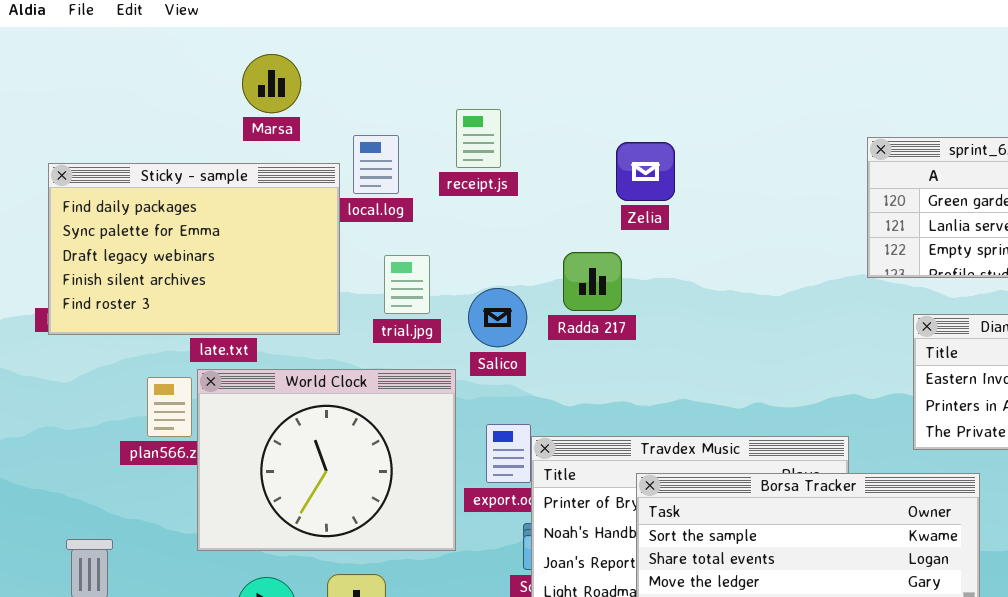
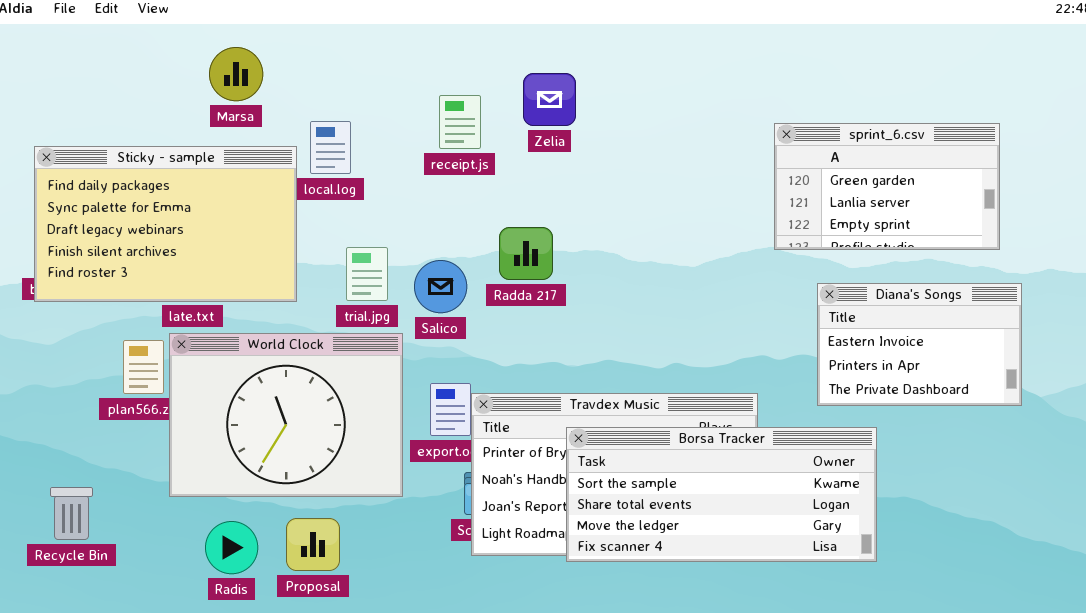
receipt.js: [456,109,501,168] -> [439,95,481,149], moved
Zelia: [616,142,675,201] -> [523,73,576,126], moved
trial.jpg: [384,255,430,314] -> [346,247,388,301], moved

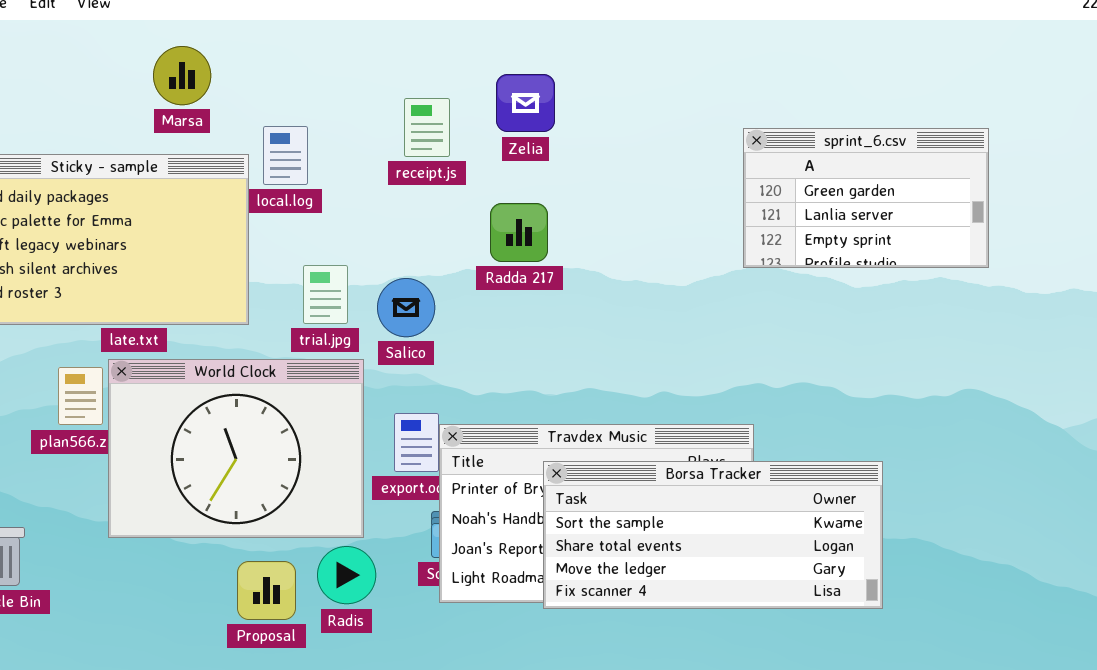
sprint_6.csv: [774,123,1000,250] -> [743,128,989,268], moved
Radda 217: [499,227,553,280] -> [490,203,548,262], moved
Diana's Songs: [817,283,1022,406] -> none, closed
Radis: [205,521,258,574] -> [317,546,376,604], moved

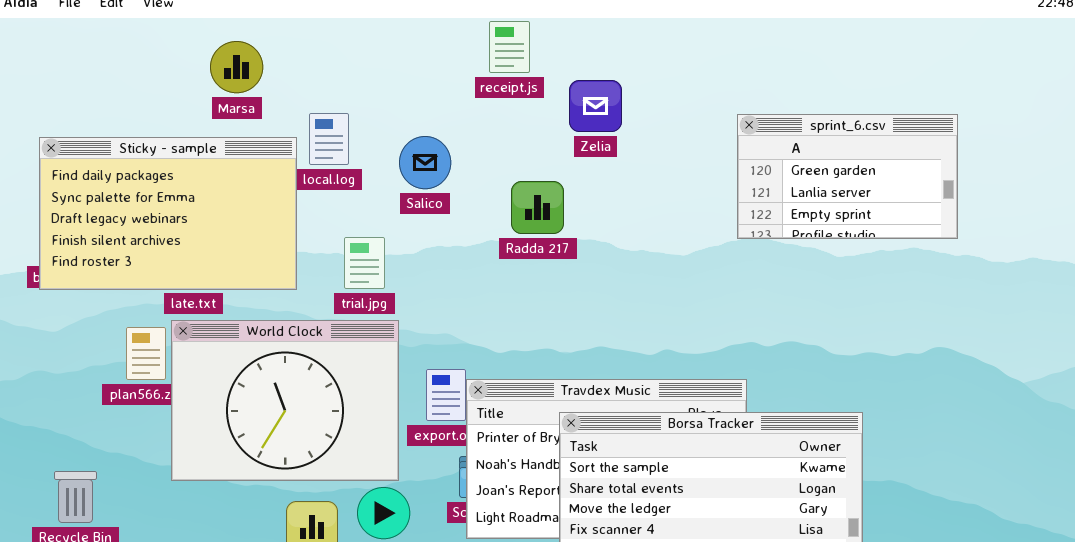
Zelia: [496,74,555,132] -> [569,80,622,132], moved
receipt.js: [404,98,450,157] -> [489,21,530,73], moved
Salico: [377,278,435,337] -> [399,136,451,189], moved

